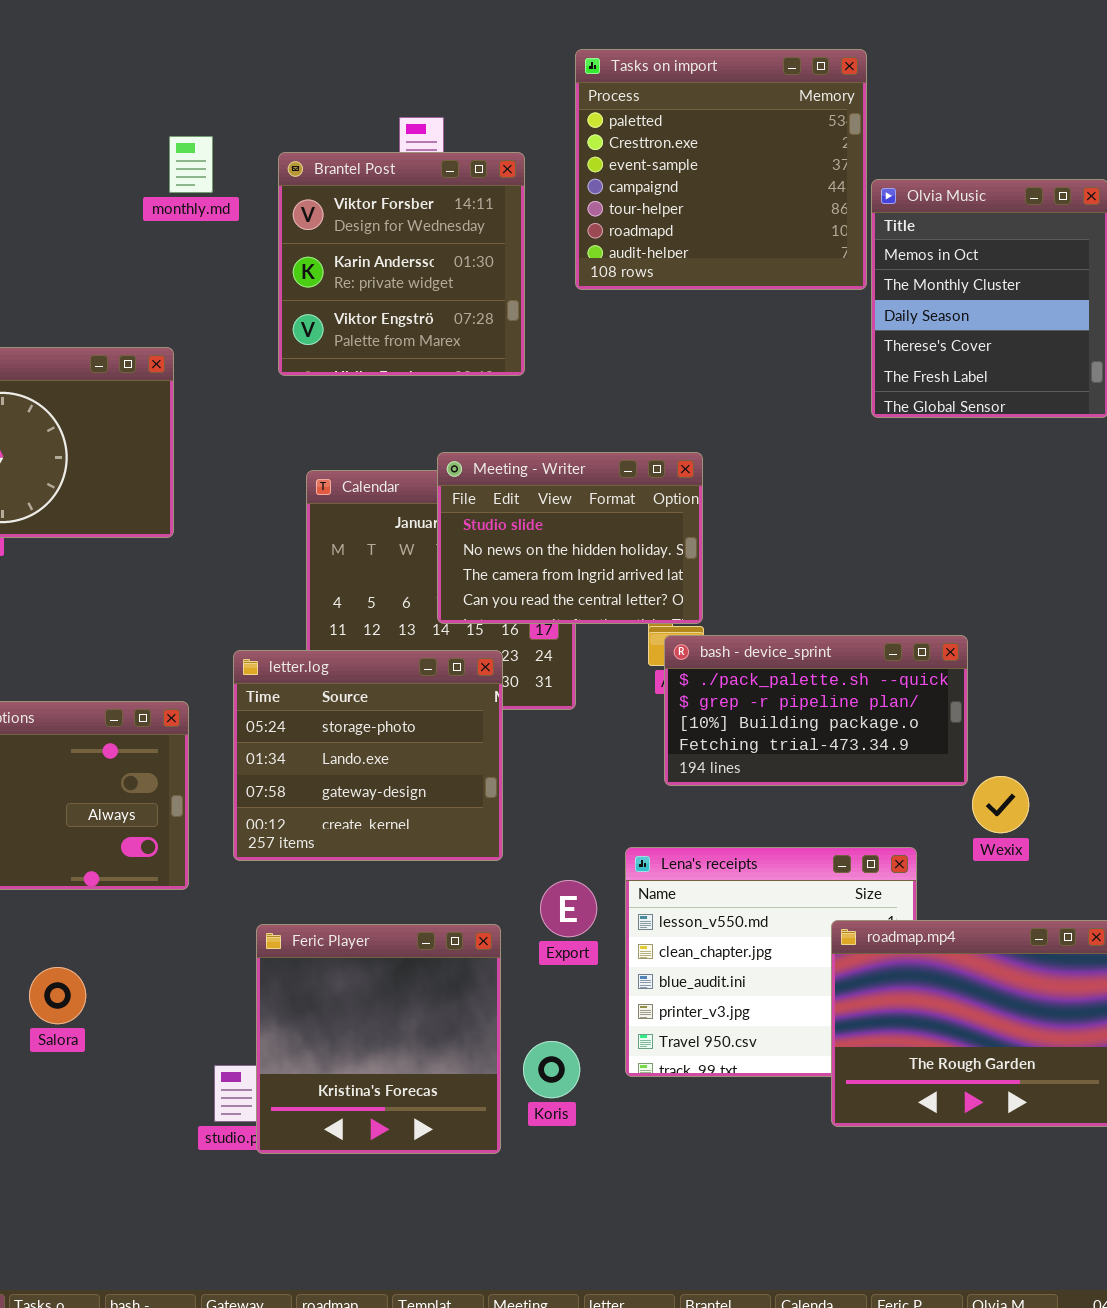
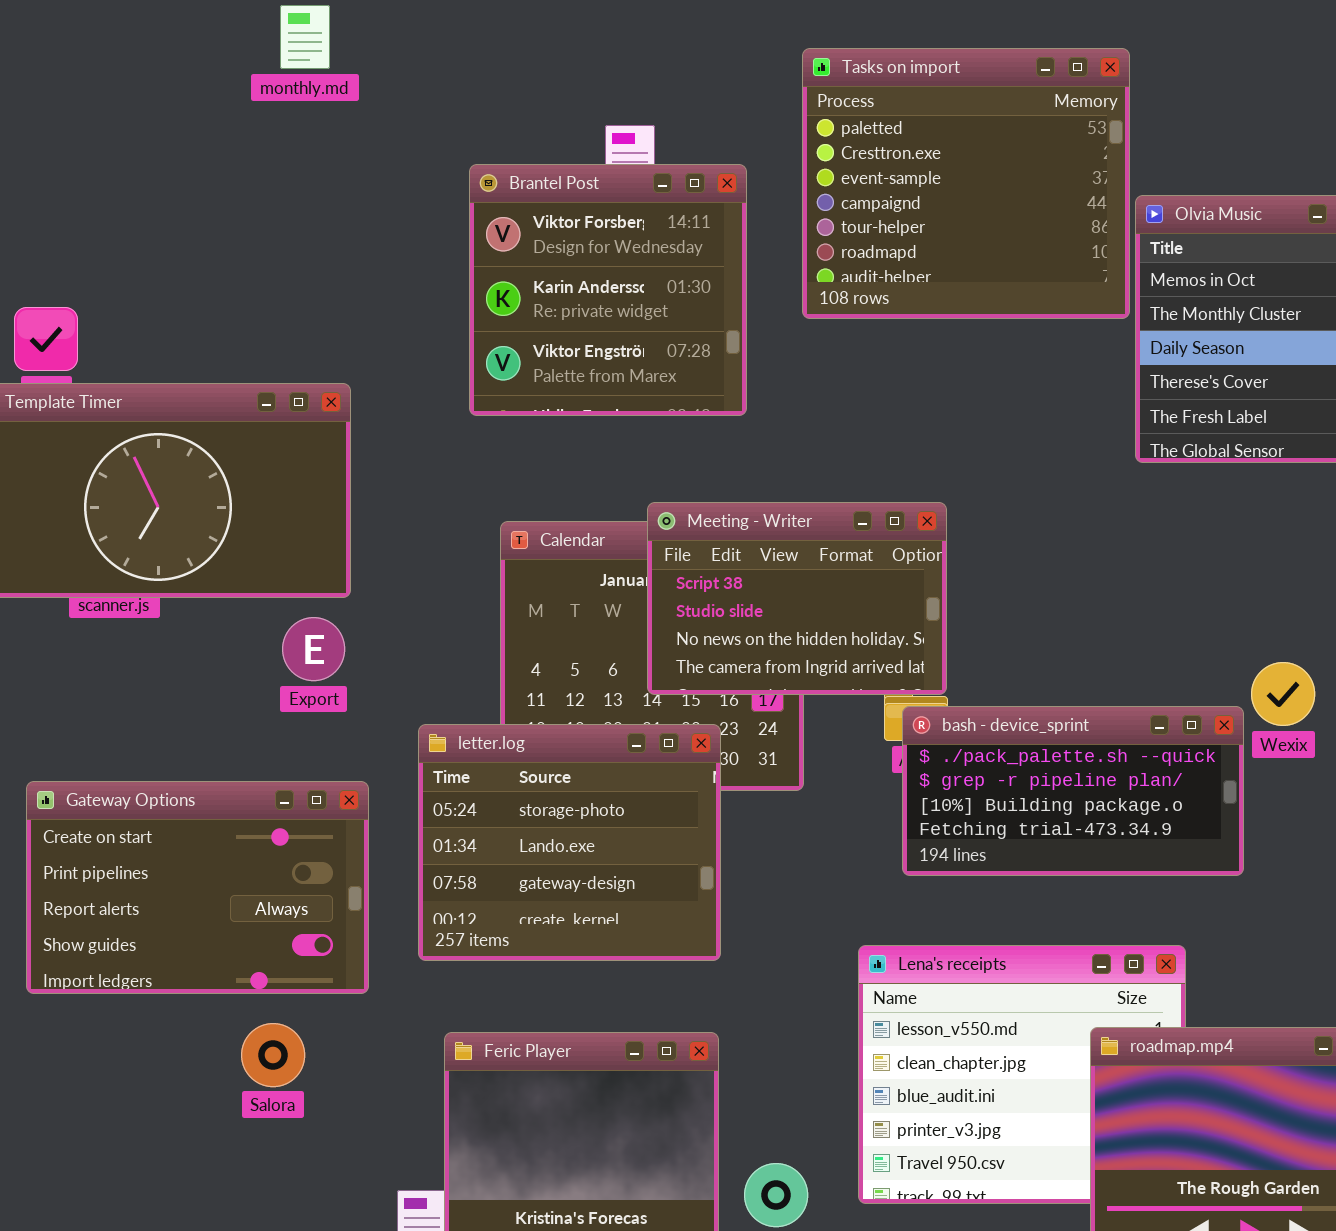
monthly.md: [169,136,213,193] -> [280,5,330,69], moved
Meeting - Writer: [437,452,703,624] -> [647,502,947,695], scrolled up 1 row
Wexix: [972,776,1029,833] -> [1251,662,1315,726], moved
Export: [540,880,597,937] -> [282,617,345,681], moved
Salora: [29,967,86,1024] -> [241,1023,305,1087], moved

